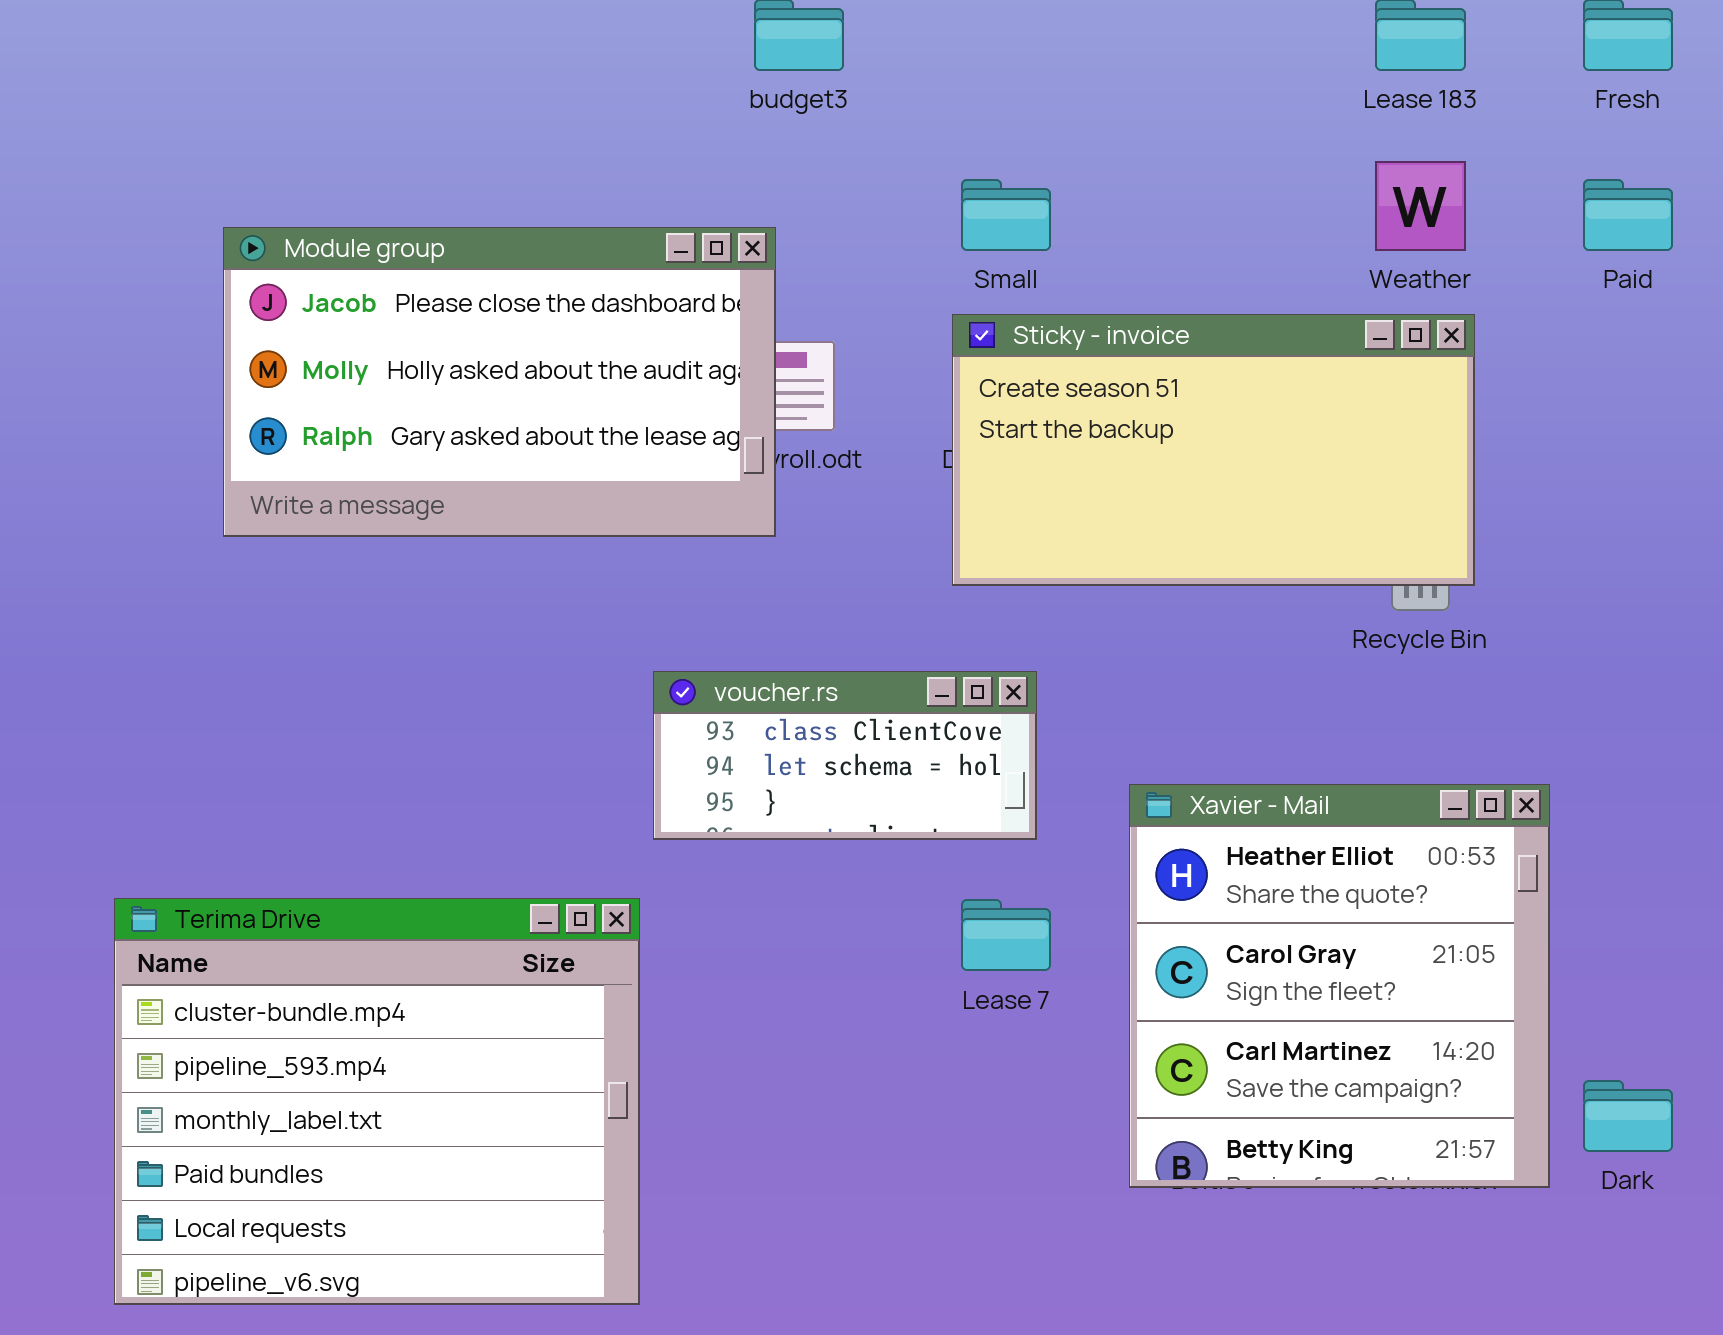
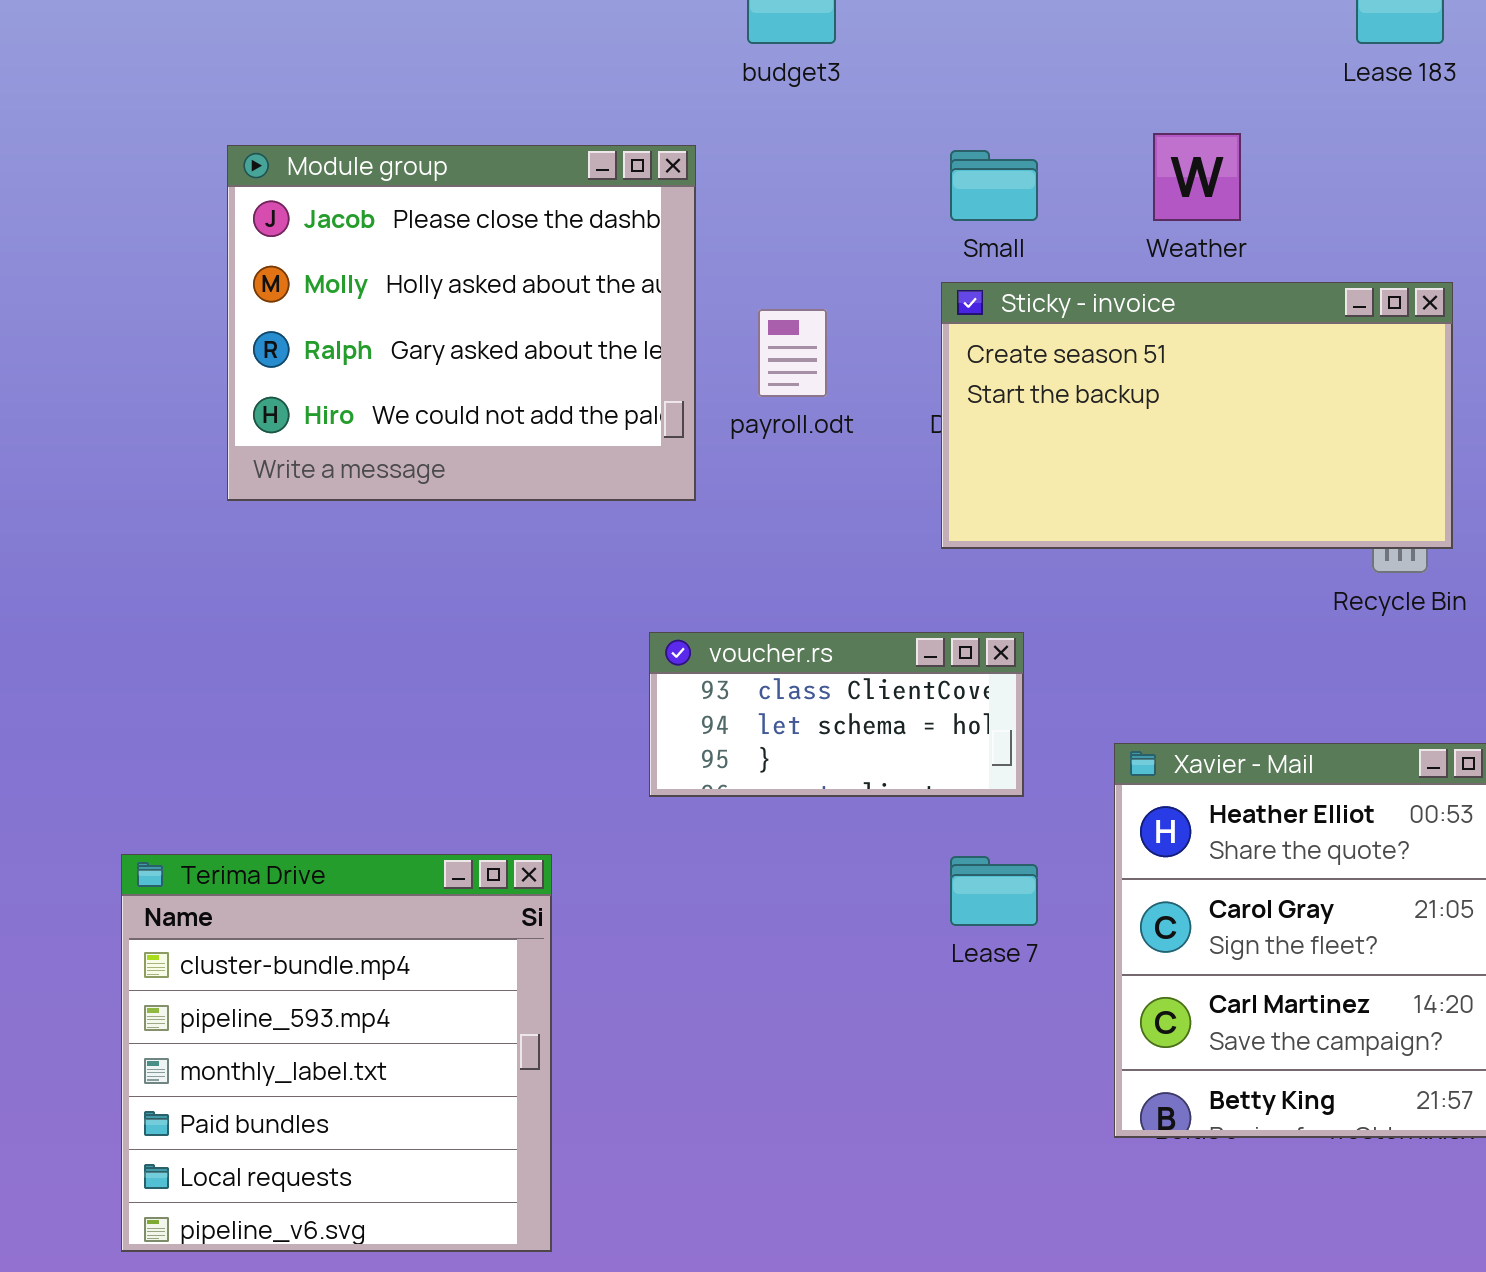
Weather: [1375,161,1466,251] -> [1153,133,1241,221], moved
Module group: [223,227,776,537] -> [227,145,696,501], resized
Terima Drive: [114,898,640,1305] -> [121,854,552,1252], resized

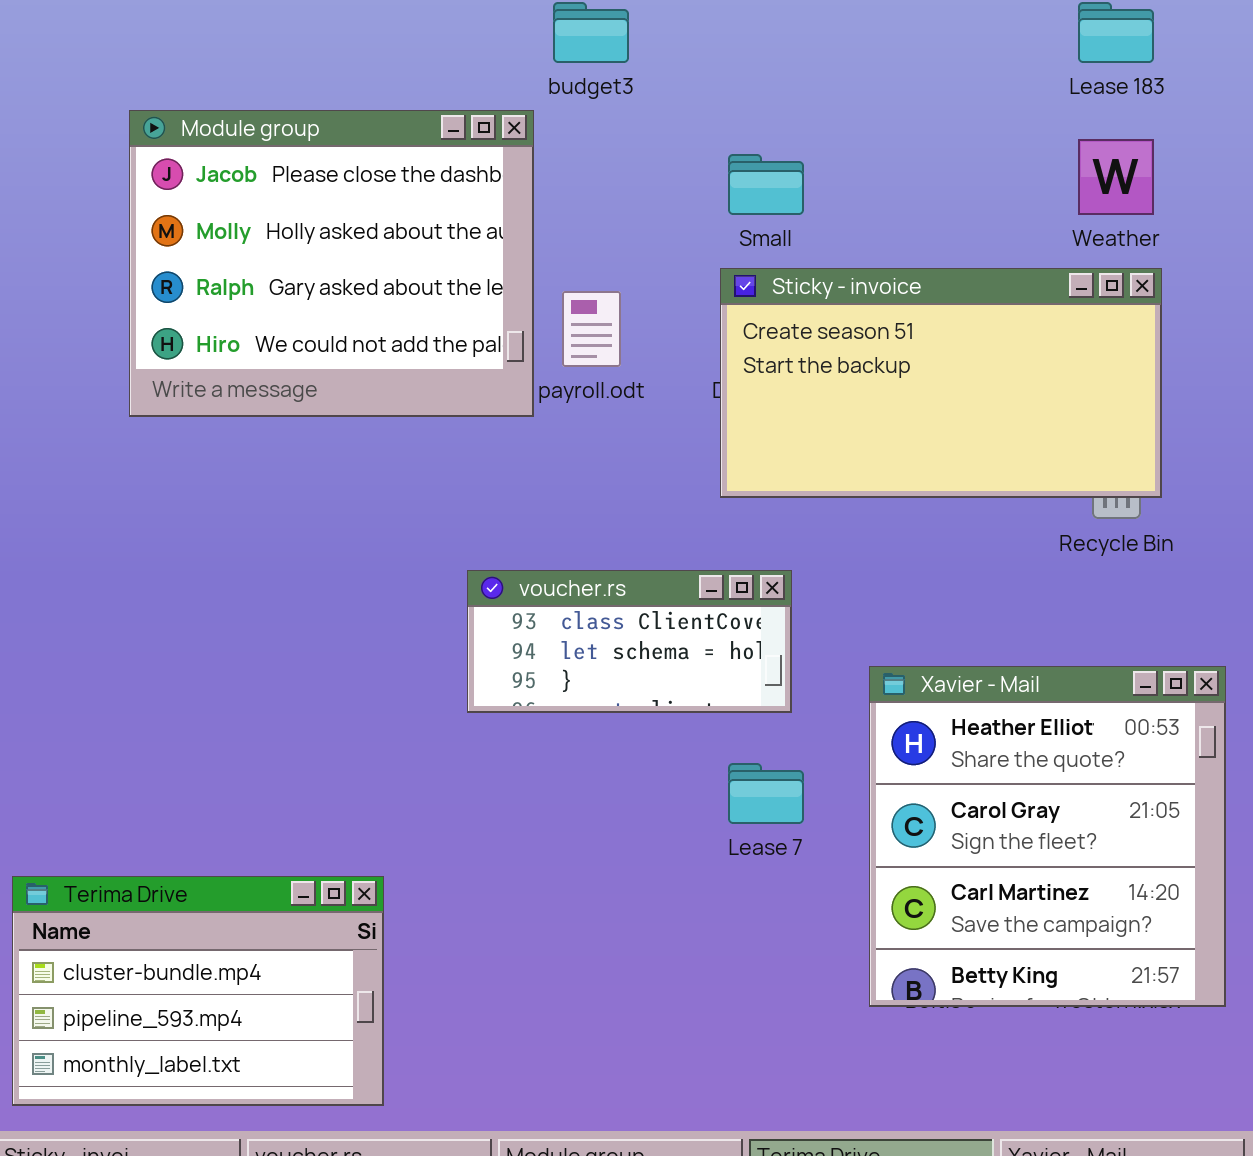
Weather: [1153,133,1241,221] -> [1078,139,1154,215], moved
Module group: [227,145,696,501] -> [129,110,534,417], moved
Terima Drive: [121,854,552,1252] -> [12,876,384,1106], resized

